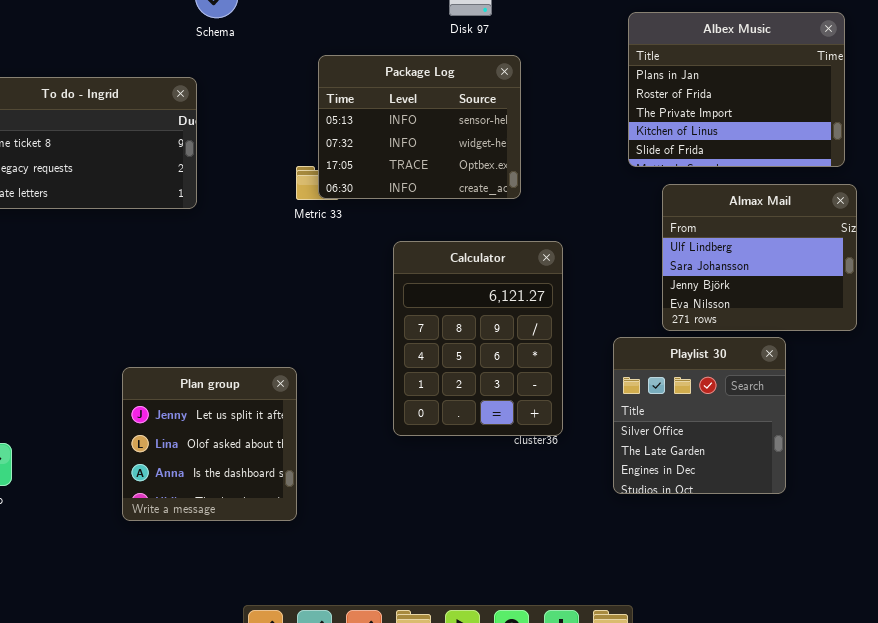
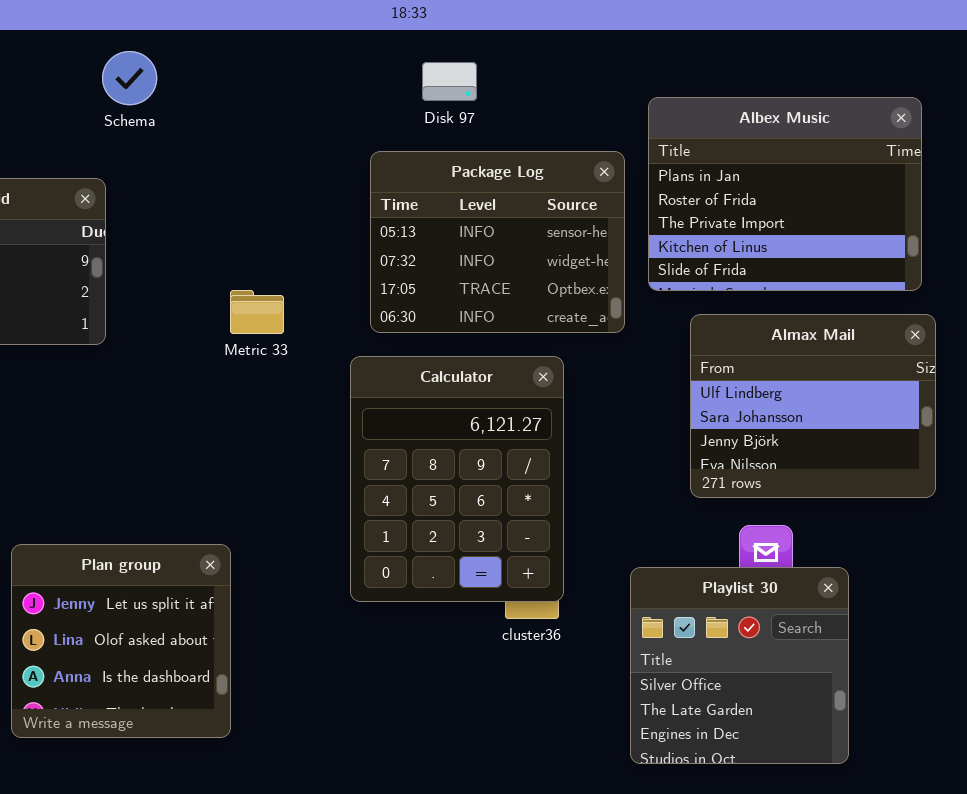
Package Log: [318,55,521,199] -> [370,151,625,333], moved
Calculator: [393,241,563,436] -> [350,356,564,602], moved
Playlist 30: [613,337,786,494] -> [630,567,849,764], moved

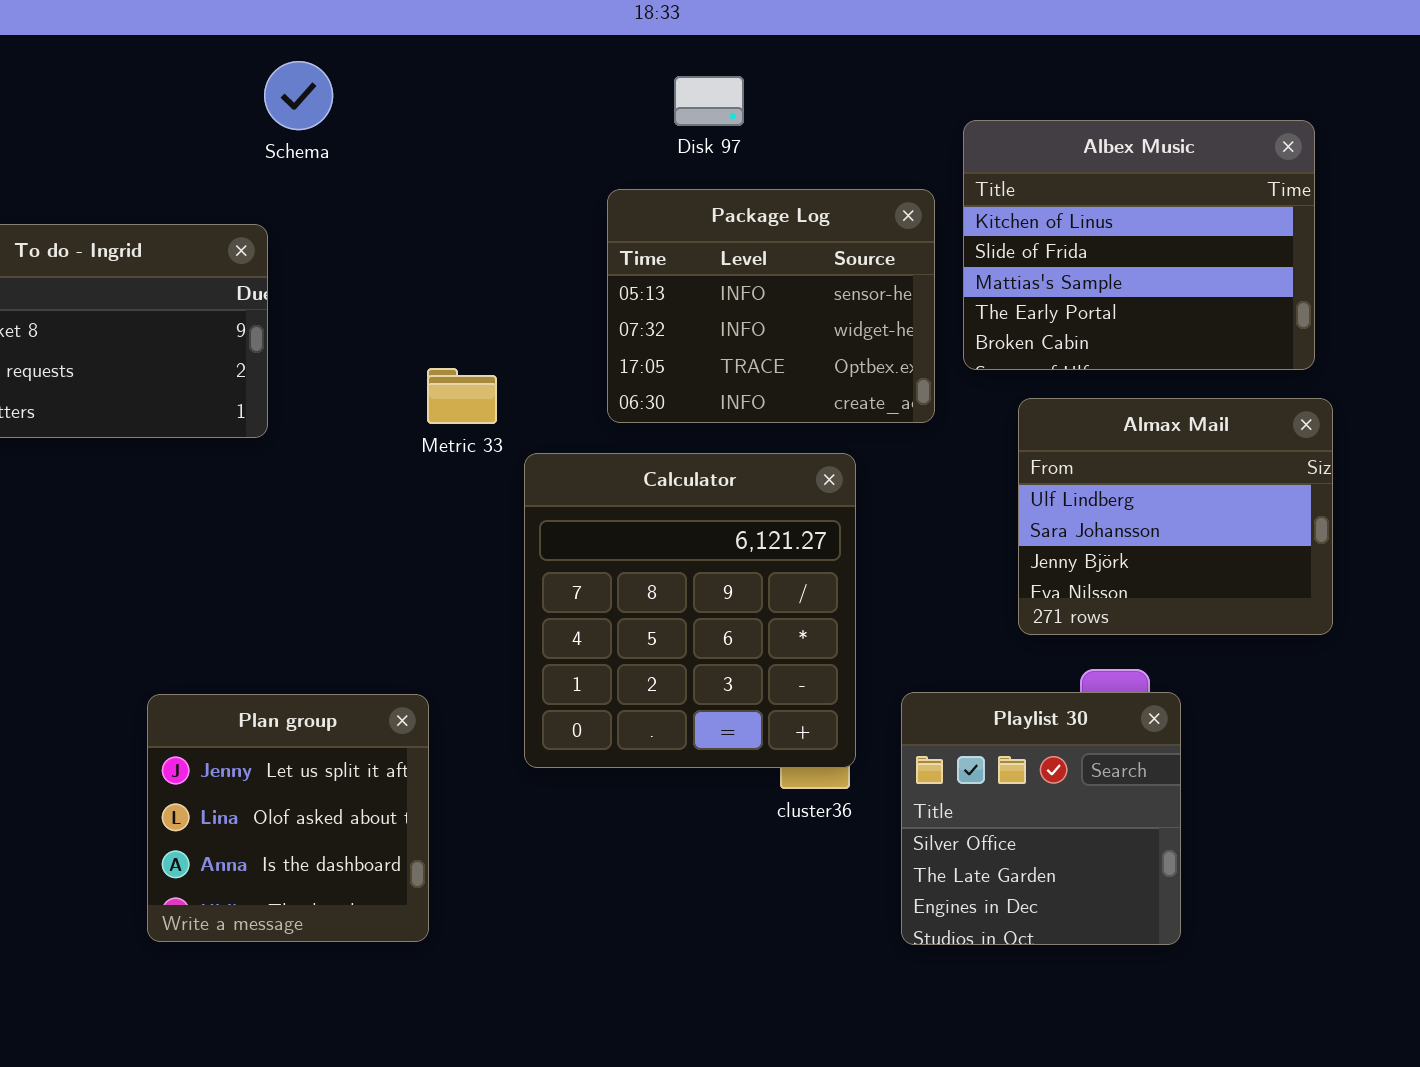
Albex Music: [648,97,922,291] -> [963,120,1315,370], scrolled down 3 rows
Calculator: [350,356,564,602] -> [524,453,856,768], resized
Playlist 30: [630,567,849,764] -> [901,692,1181,945], moved

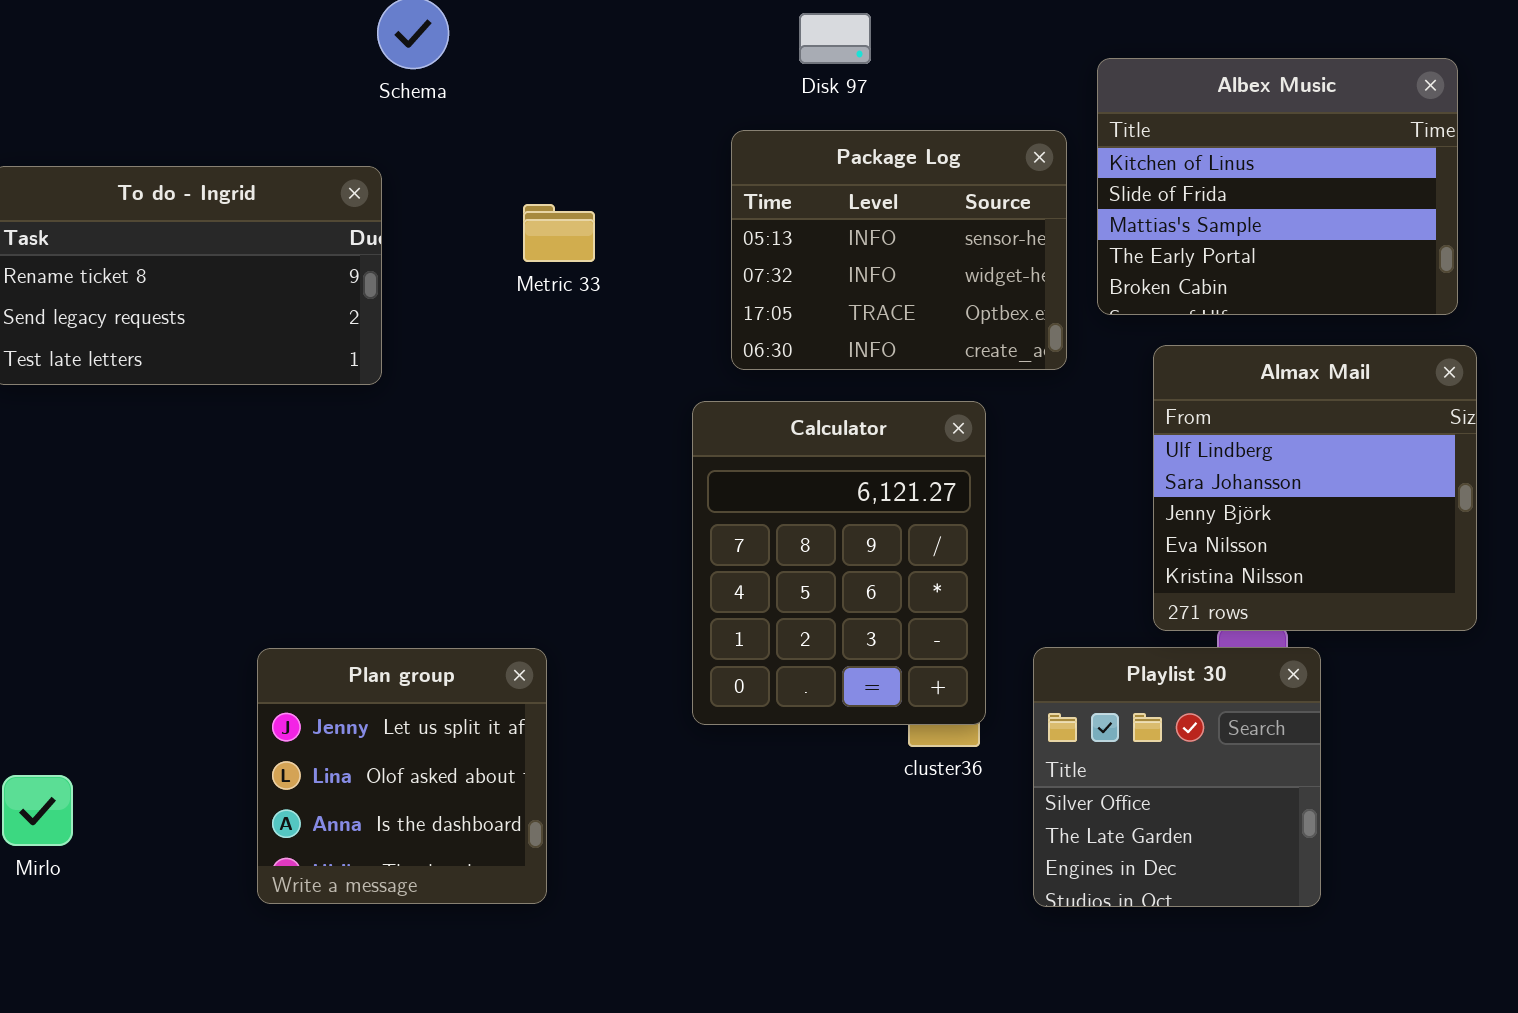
Metric 33: [427,368,497,424] -> [523,204,595,262], moved
Almax Mail: [1018,398,1333,635] -> [1153,345,1477,631], resized
Calculator: [524,453,856,768] -> [692,401,986,725], resized

